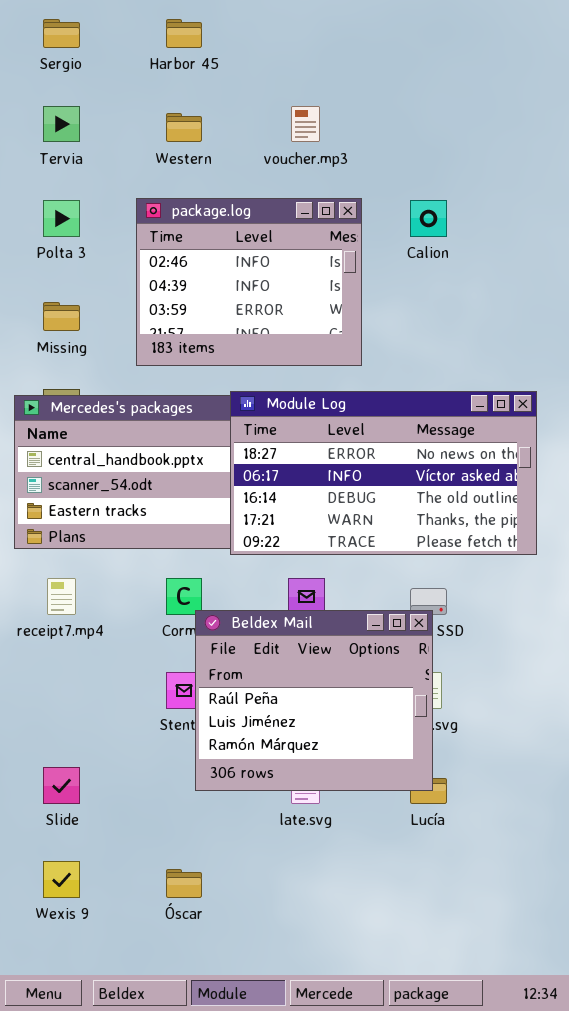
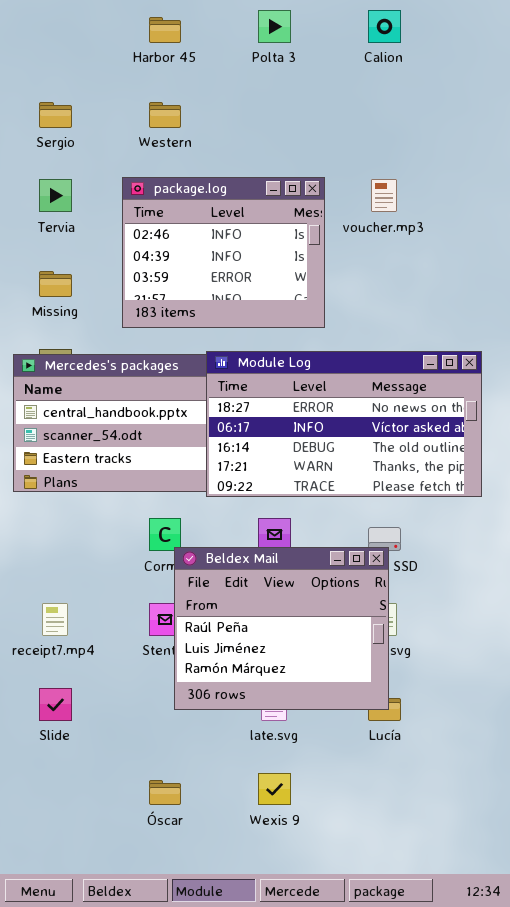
Sergio: [43,19,80,48] -> [39,102,72,128], moved
Tervia: [43,106,80,142] -> [39,179,72,212], moved
voucher.mp3: [291,106,320,142] -> [371,179,397,212], moved
Polta 3: [43,200,80,237] -> [258,10,291,43], moved
Calion: [410,200,447,237] -> [368,10,401,43], moved
receipt7.mp4: [47,578,76,615] -> [42,603,68,636], moved
Wexis 9: [43,861,80,898] -> [258,773,291,805], moved

